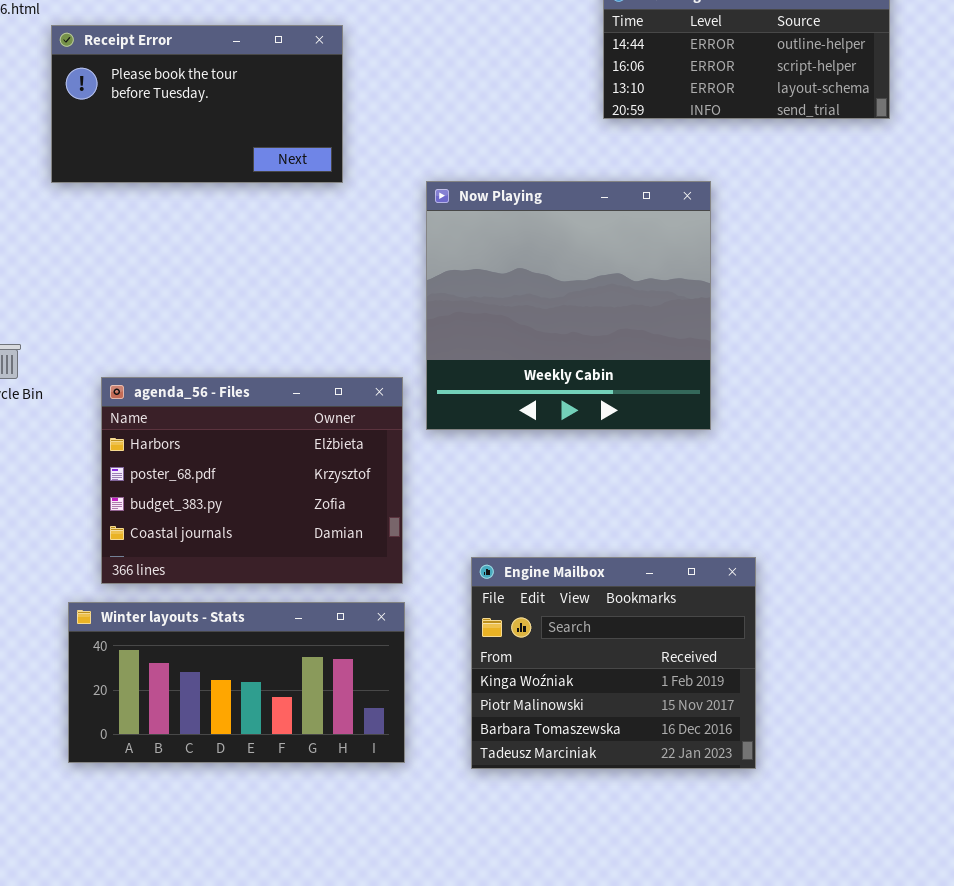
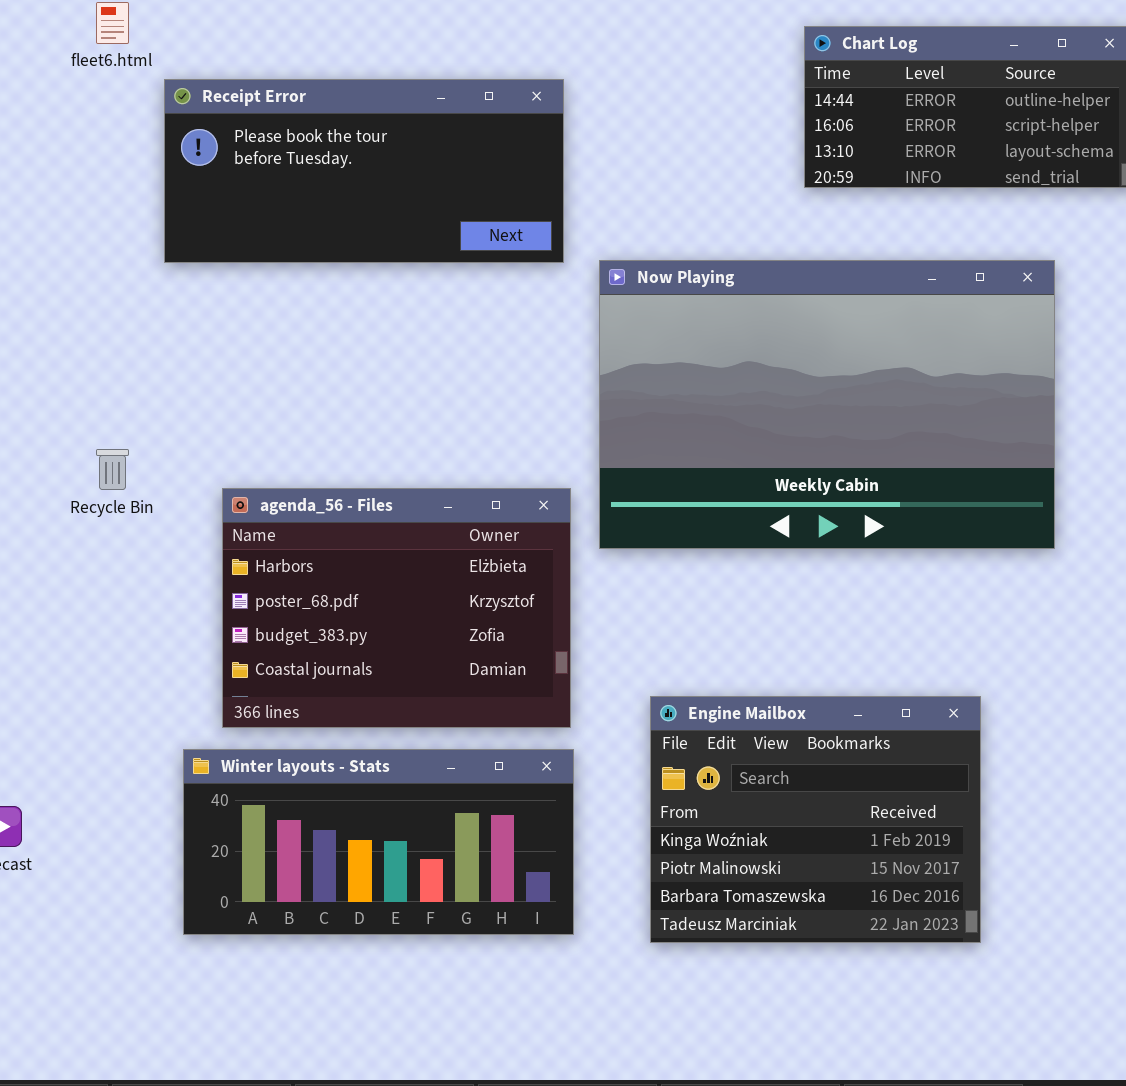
Receipt Error: [51,25,343,183] -> [164,79,564,263], resized
Now Playing: [426,181,711,430] -> [599,260,1055,549], resized

